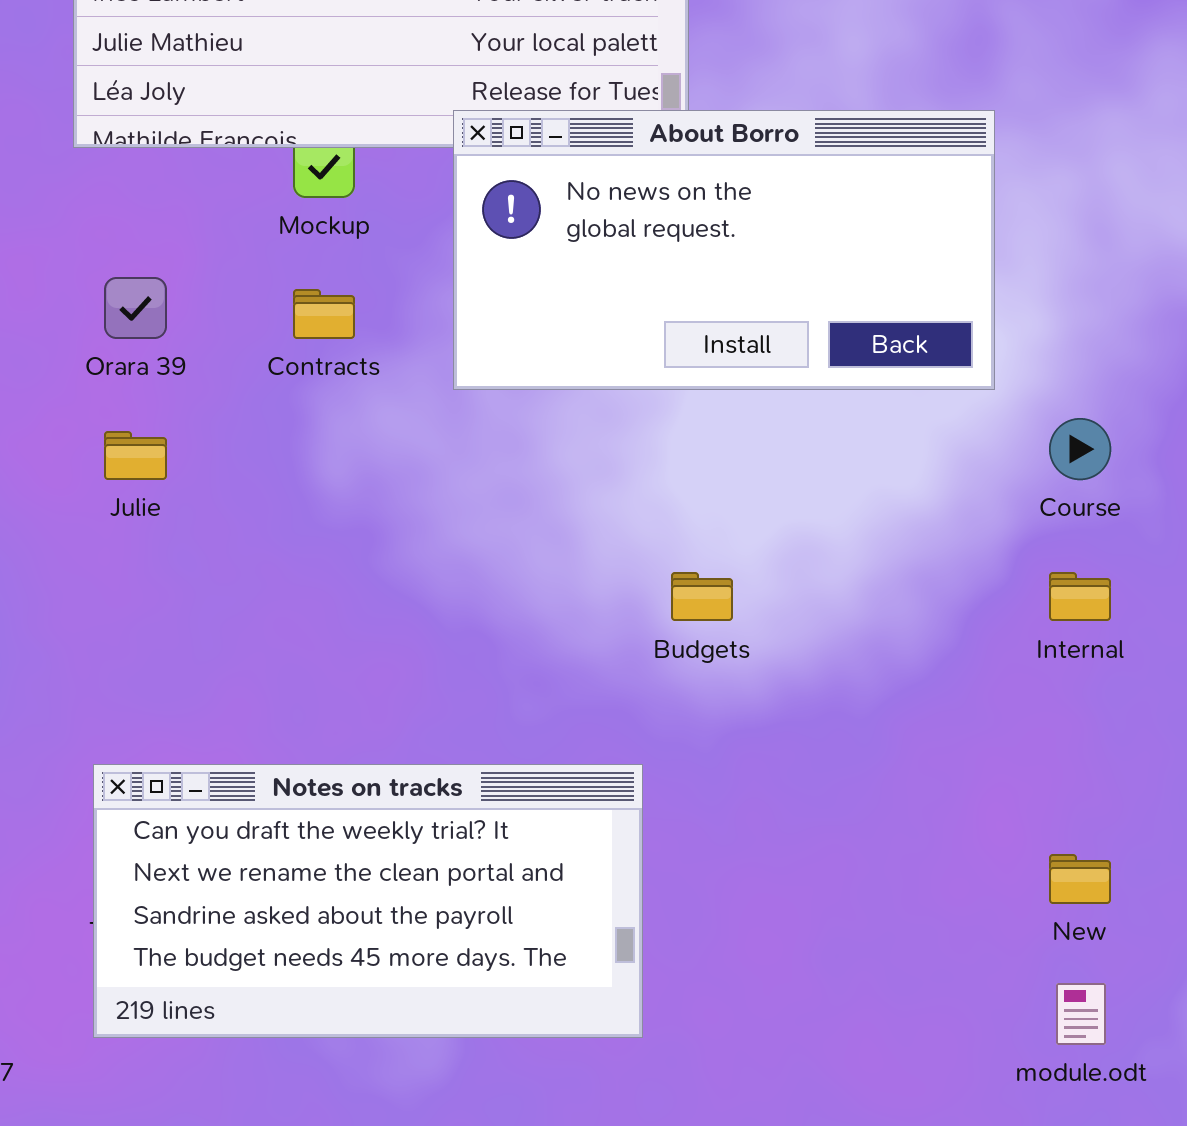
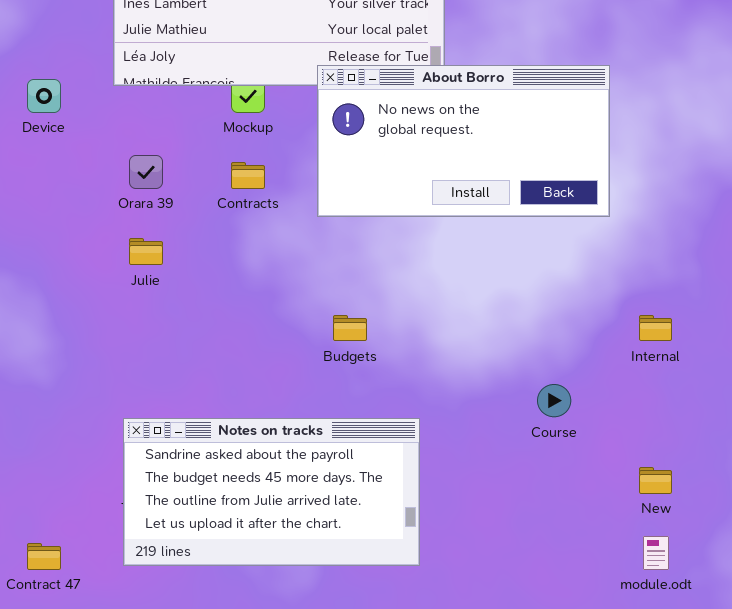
Course: [1049,418,1111,480] -> [537,384,571,417], moved
Budgets: [671,572,733,621] -> [333,315,367,341], moved
Notes on tracks: [93,764,643,1038] -> [123,418,420,566], scrolled down 2 rows

